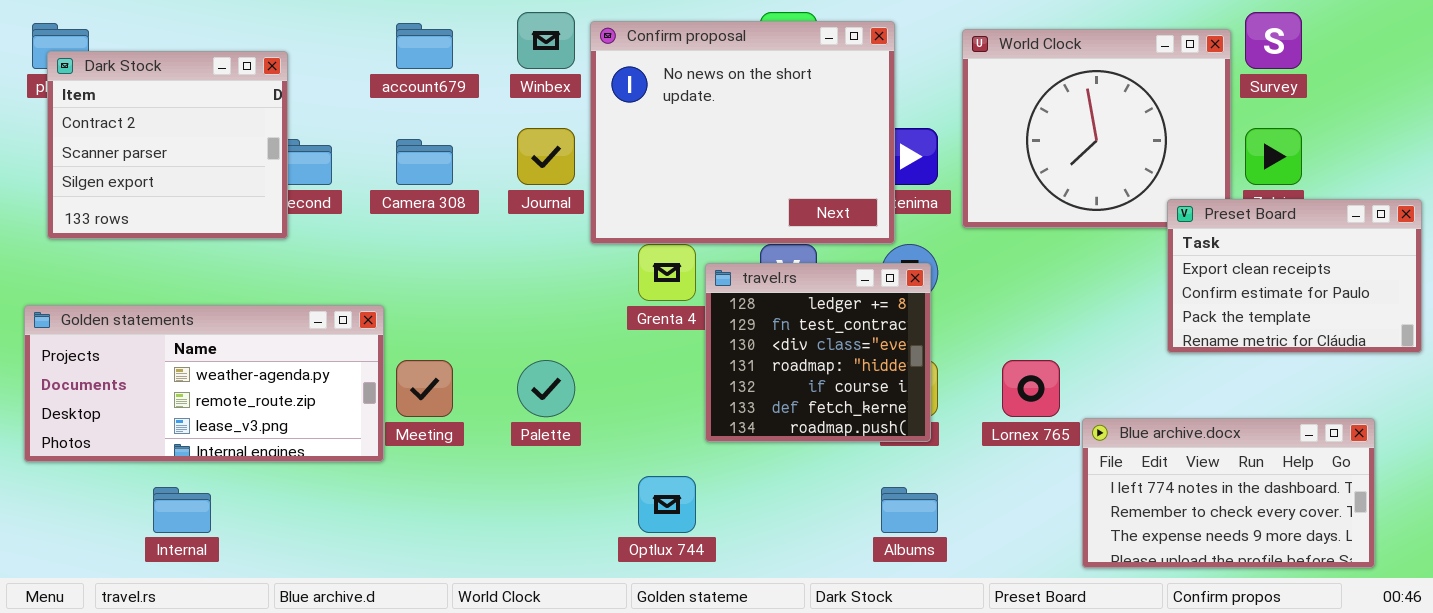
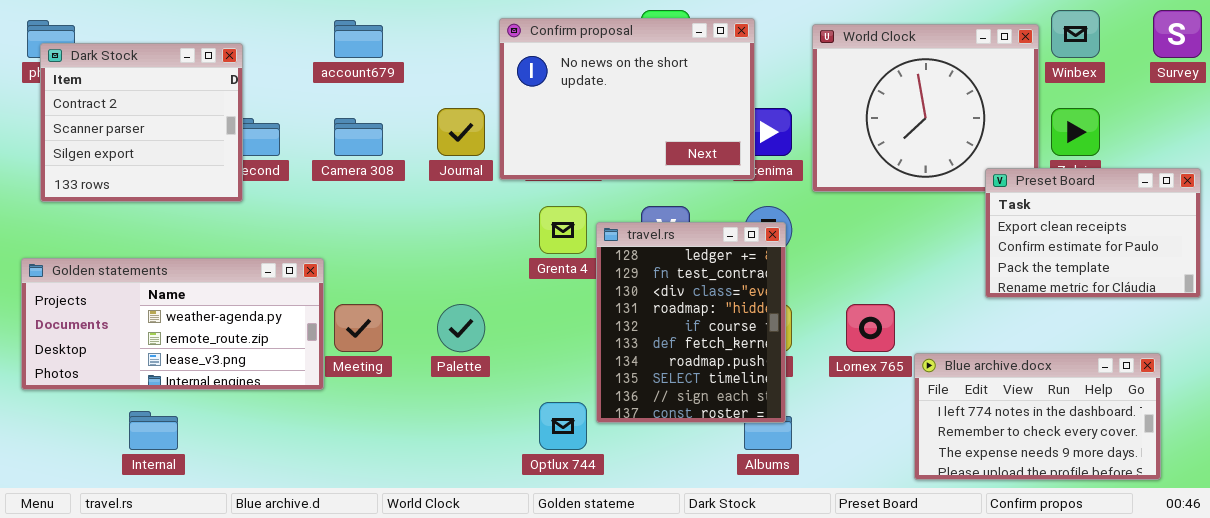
Winbex: [517,12,575,69] -> [1051,10,1100,58], moved
Survey: [1245,12,1302,69] -> [1153,10,1202,58], moved
Confirm proposal: [590,21,895,244] -> [499,18,755,180], resized
travel.rs: [705,263,931,442] -> [596,222,786,423], resized

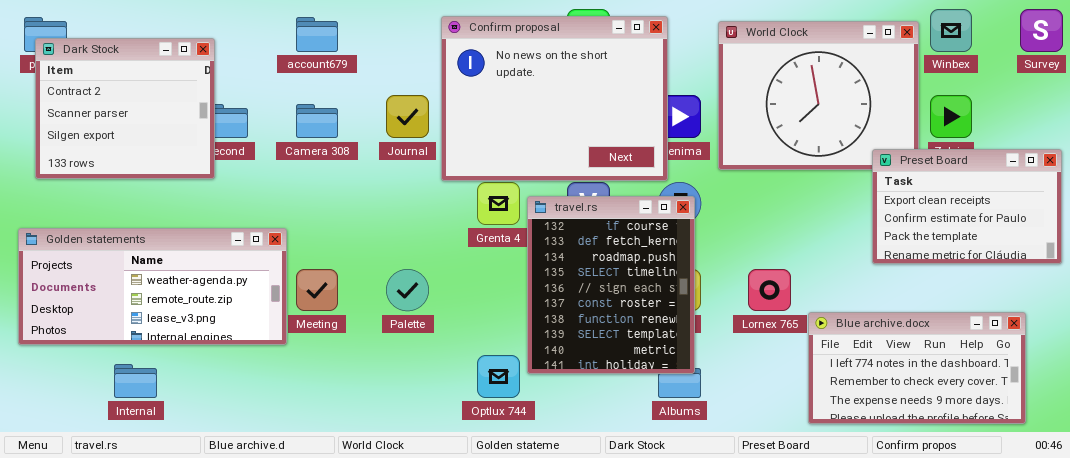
Confirm proposal: [499,18,755,180] -> [441,16,668,181], resized
travel.rs: [596,222,786,423] -> [527,196,695,374], scrolled down 4 rows

